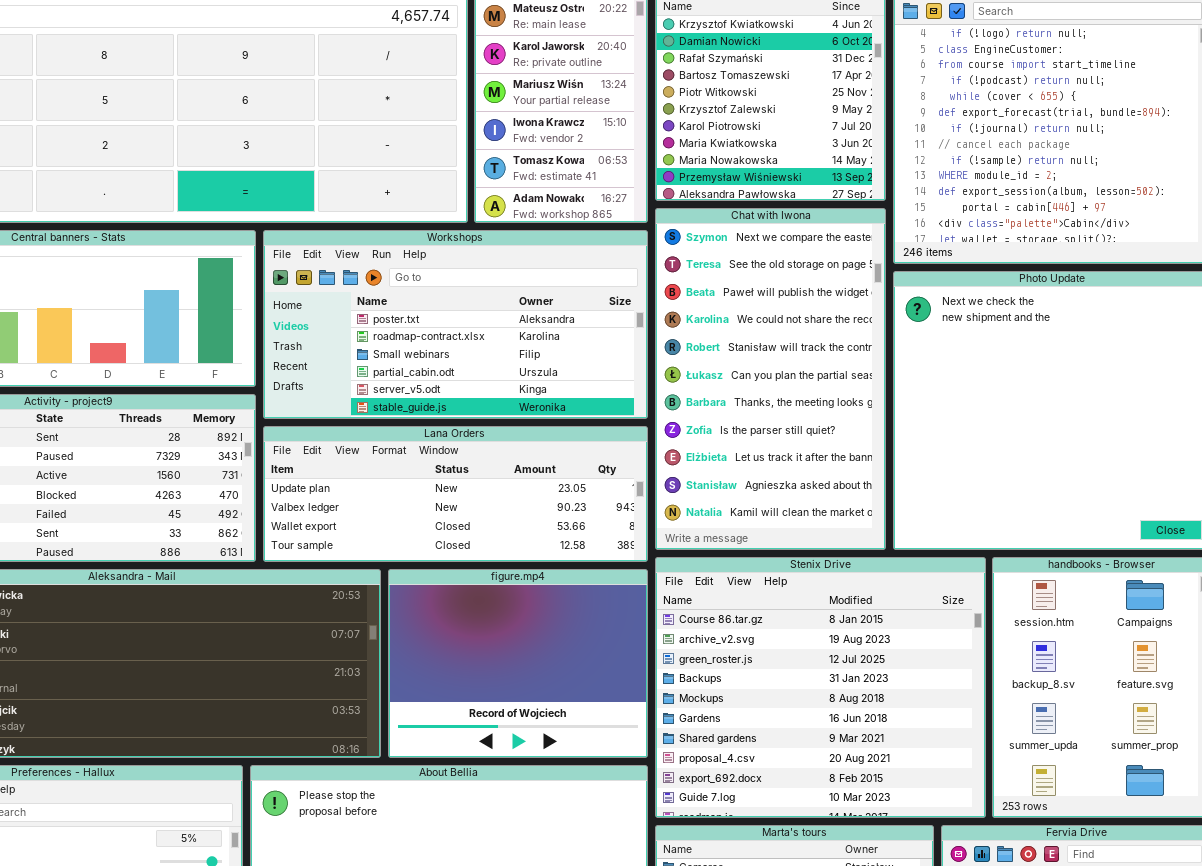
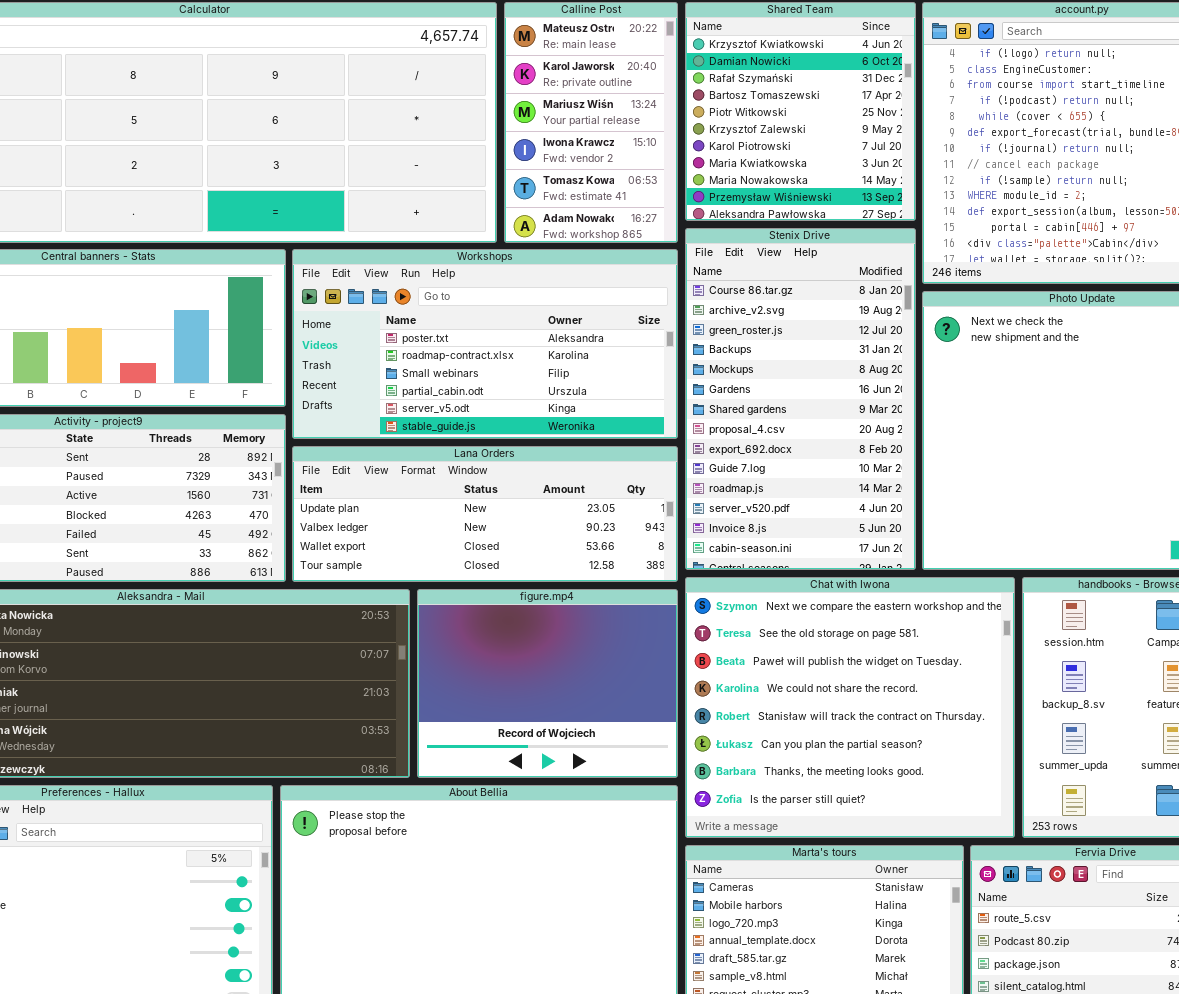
Chat with Iwona: [655,208,886,550] -> [685,577,1015,838], moved, resized
Stenix Drive: [655,557,986,818] -> [685,228,916,570], moved, resized

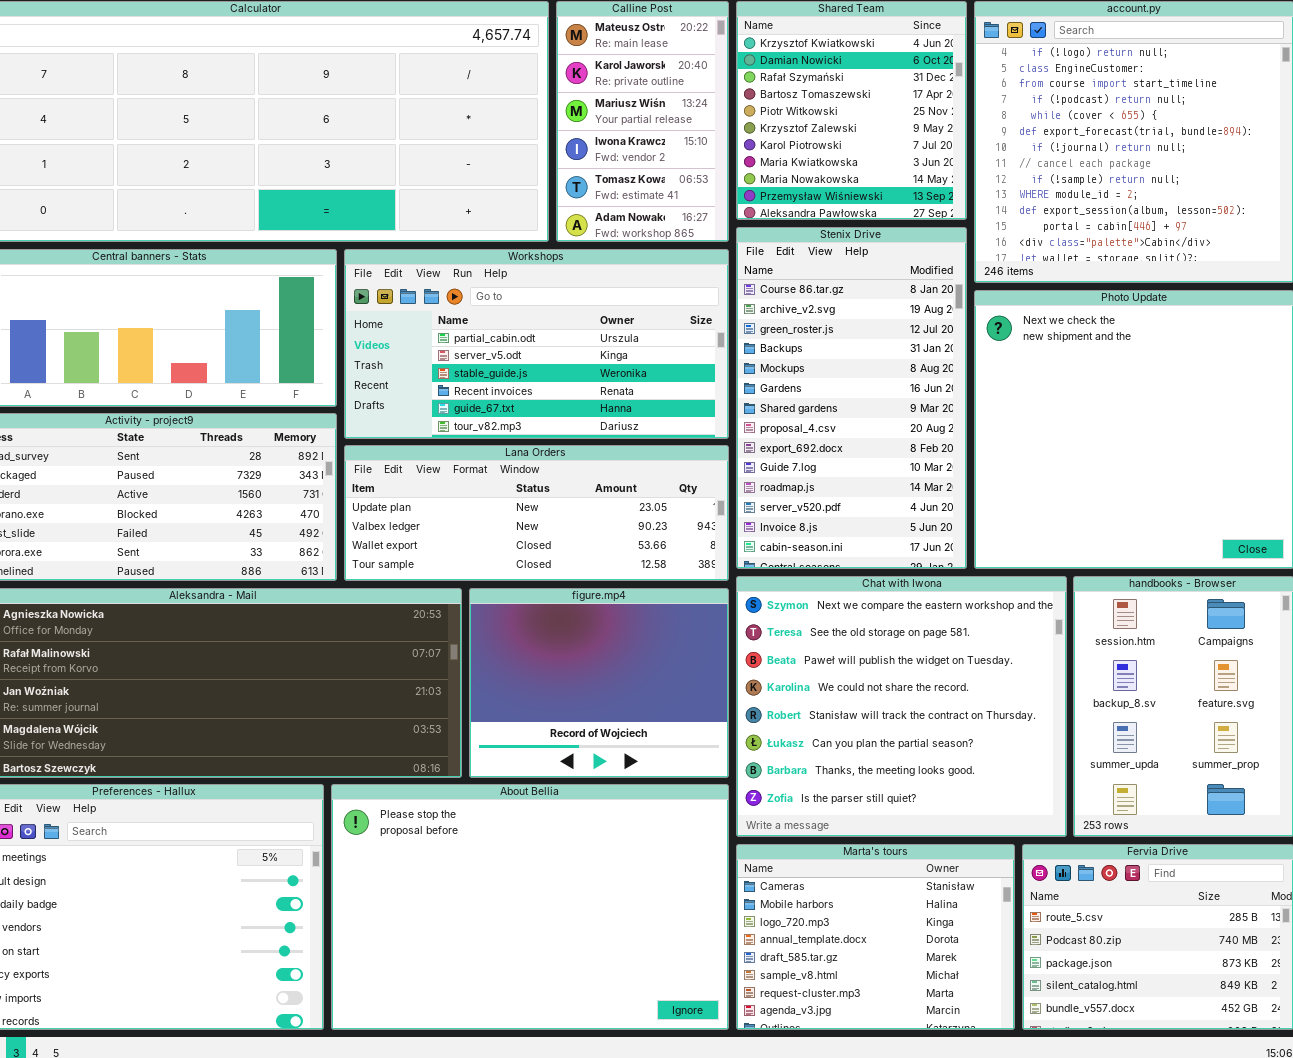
Workshops: [292,249,678,439] -> [344,249,729,439], scrolled down 3 rows

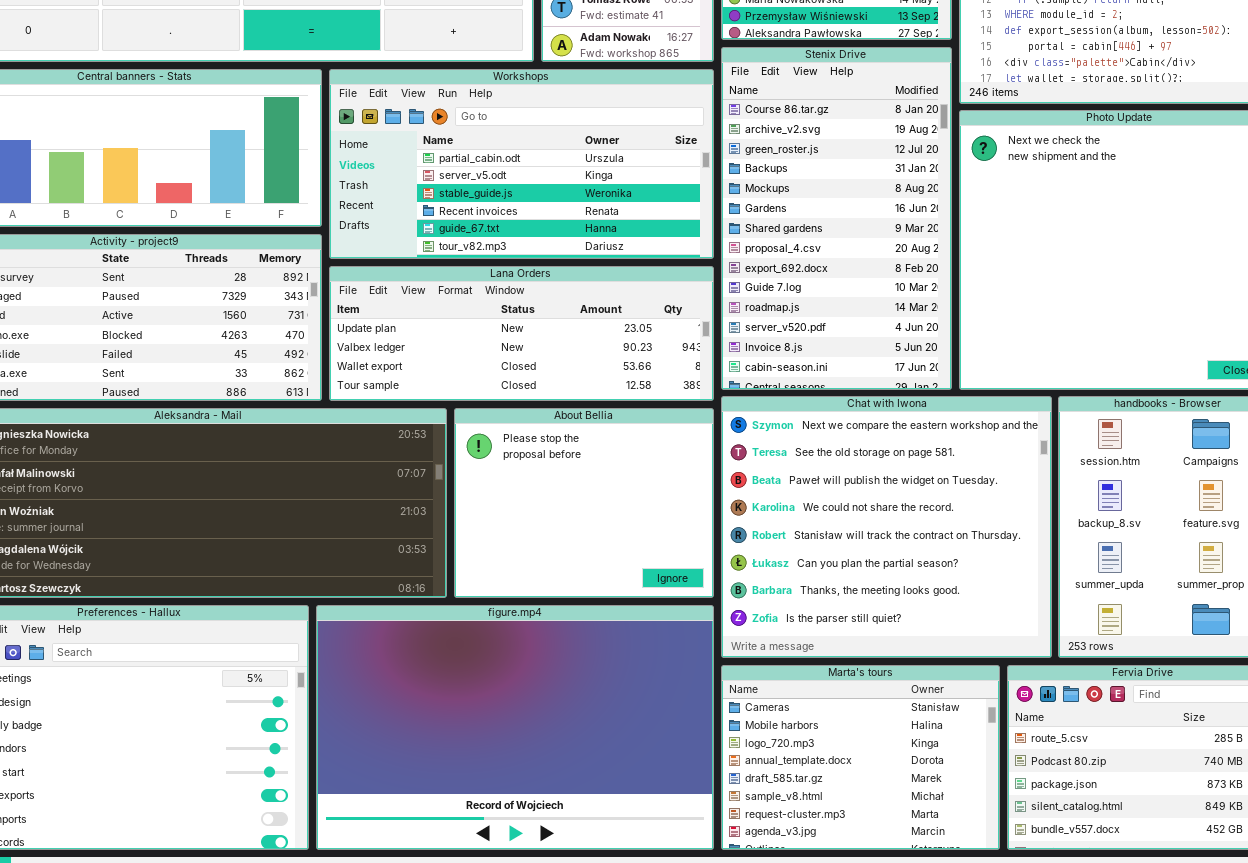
figure.mp4: [469,588,729,778] -> [316,605,714,850], moved, resized
About Bellia: [331,784,729,1030] -> [454,408,714,598], moved, resized

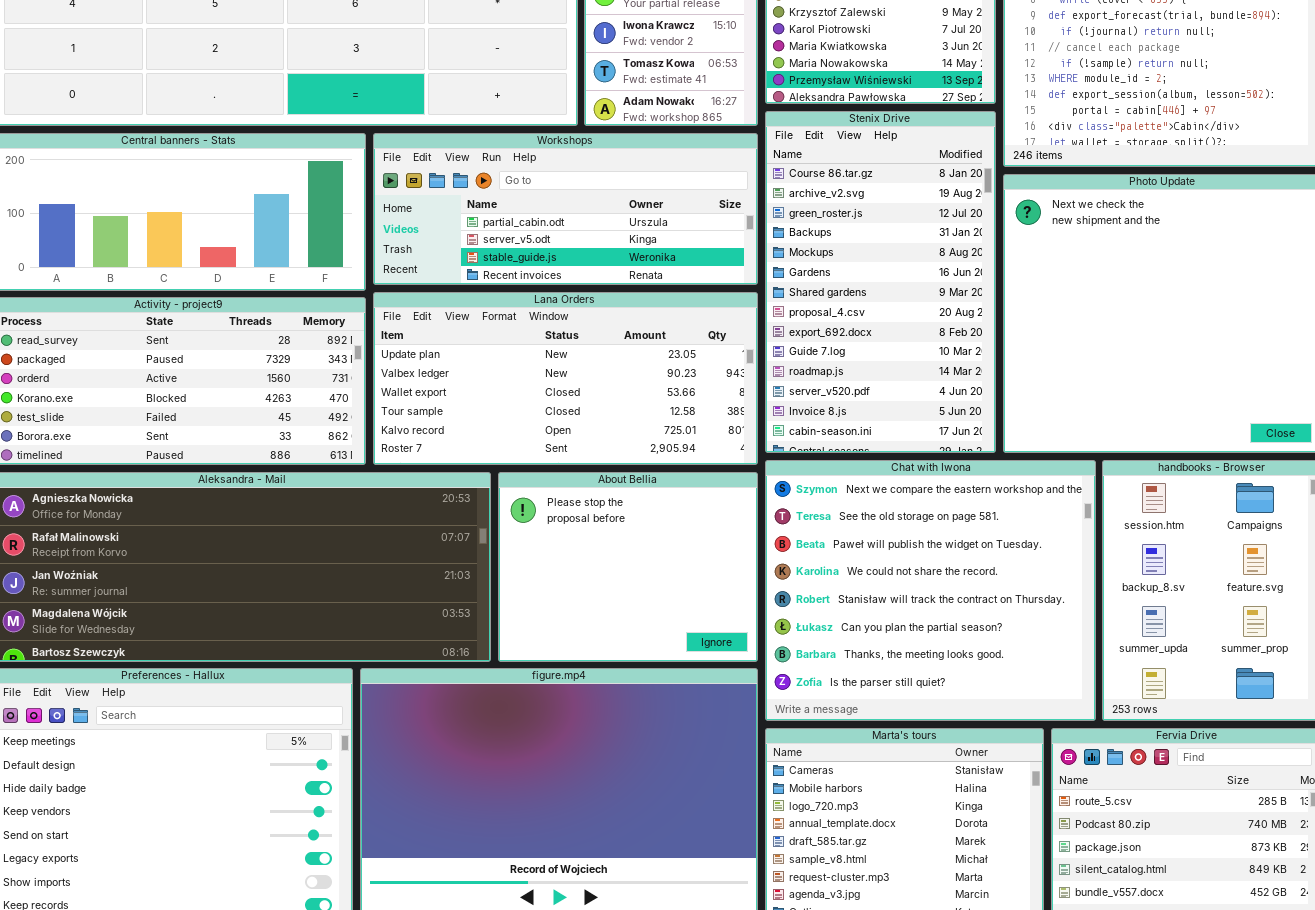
Workshops: [329,69,714,259] -> [373,133,758,285], resized
Lana Orders: [329,266,714,401] -> [373,292,758,465], resized

